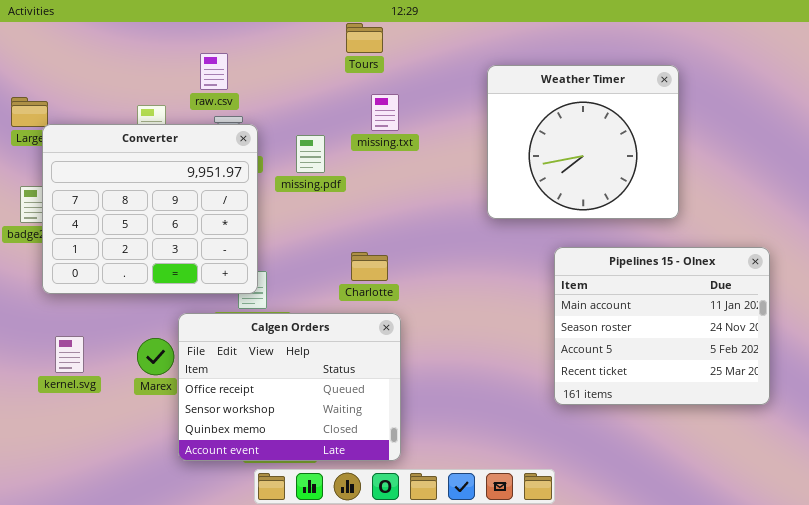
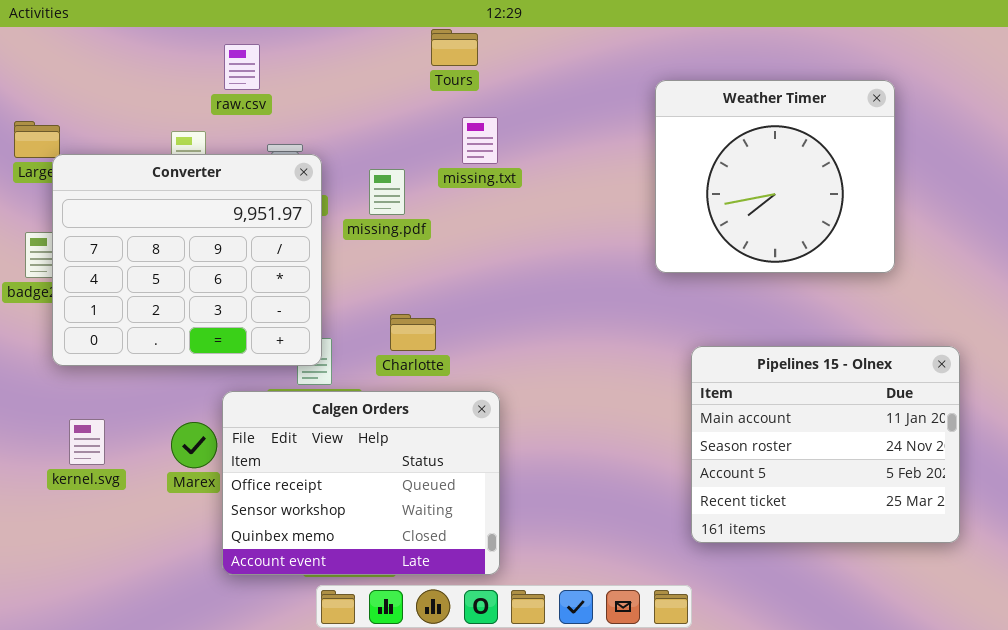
raw.csv: [200,53,228,90] -> [224,44,260,90], moved
Weather Timer: [487,65,679,219] -> [655,80,895,273], moved
Pipelines 15 - Olnex: [554,247,770,405] -> [691,346,960,543], moved
Charlotte: [351,252,388,281] -> [390,314,436,351], moved

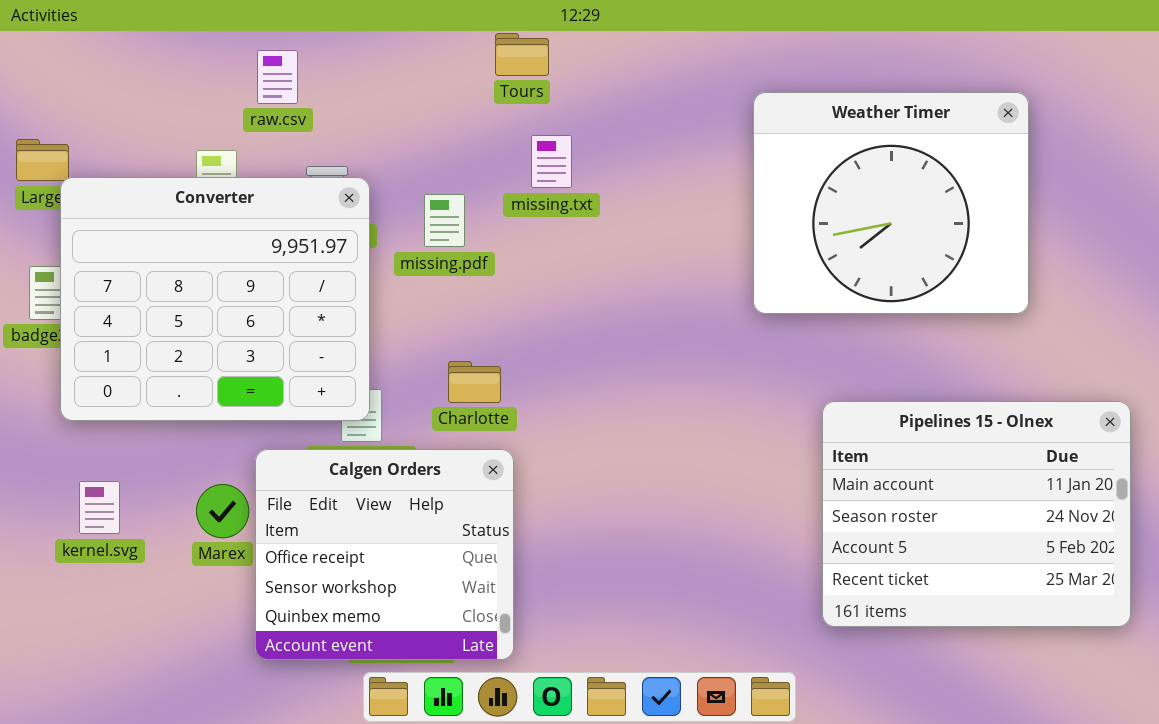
Pipelines 15 - Olnex: [691,346,960,543] -> [822,401,1131,627], moved
Calgen Orders: [222,391,500,575] -> [255,449,514,660], resized

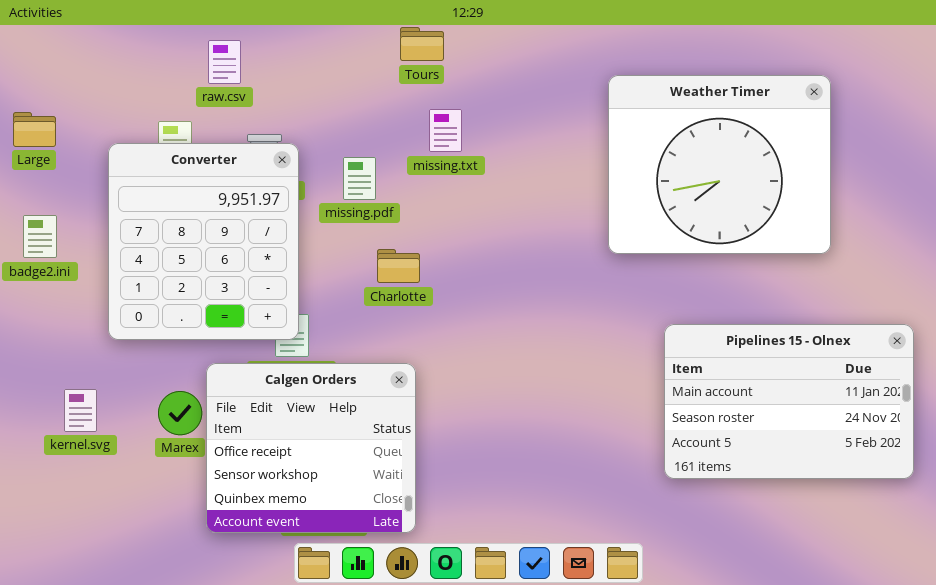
Converter: [60,177,370,421] -> [108,143,299,340], resized
Charlotte: [448,361,501,403] -> [377,249,420,283], moved
Pipelines 15 - Olnex: [822,401,1131,627] -> [664,324,914,479], resized

